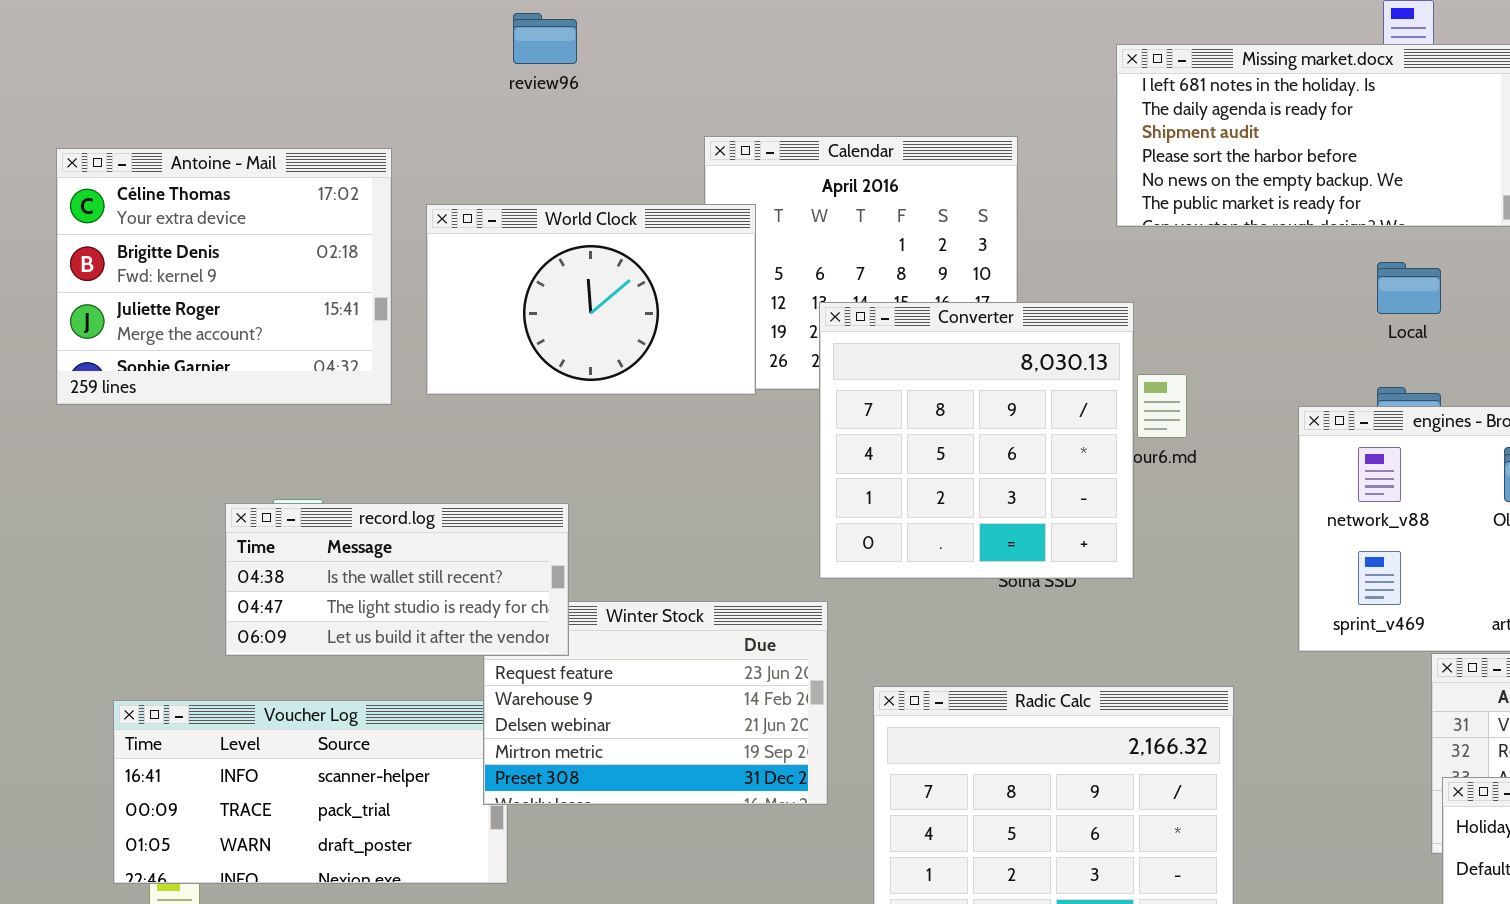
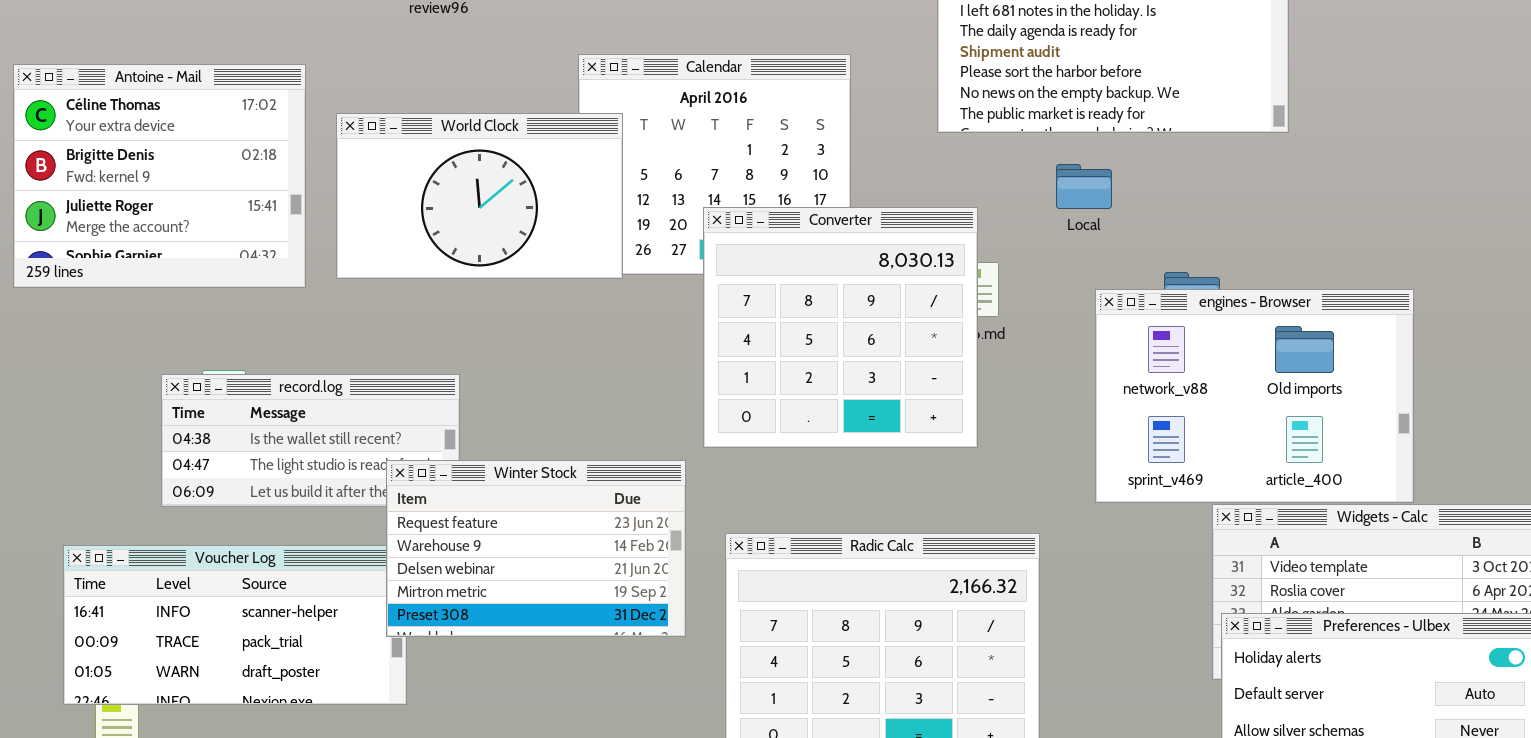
Local: [1377,262,1441,314] -> [1056,164,1112,209], moved
Converter: [819,302,1134,579] -> [703,207,978,448], moved
Winter Stock: [483,601,828,805] -> [386,460,686,637], raised

